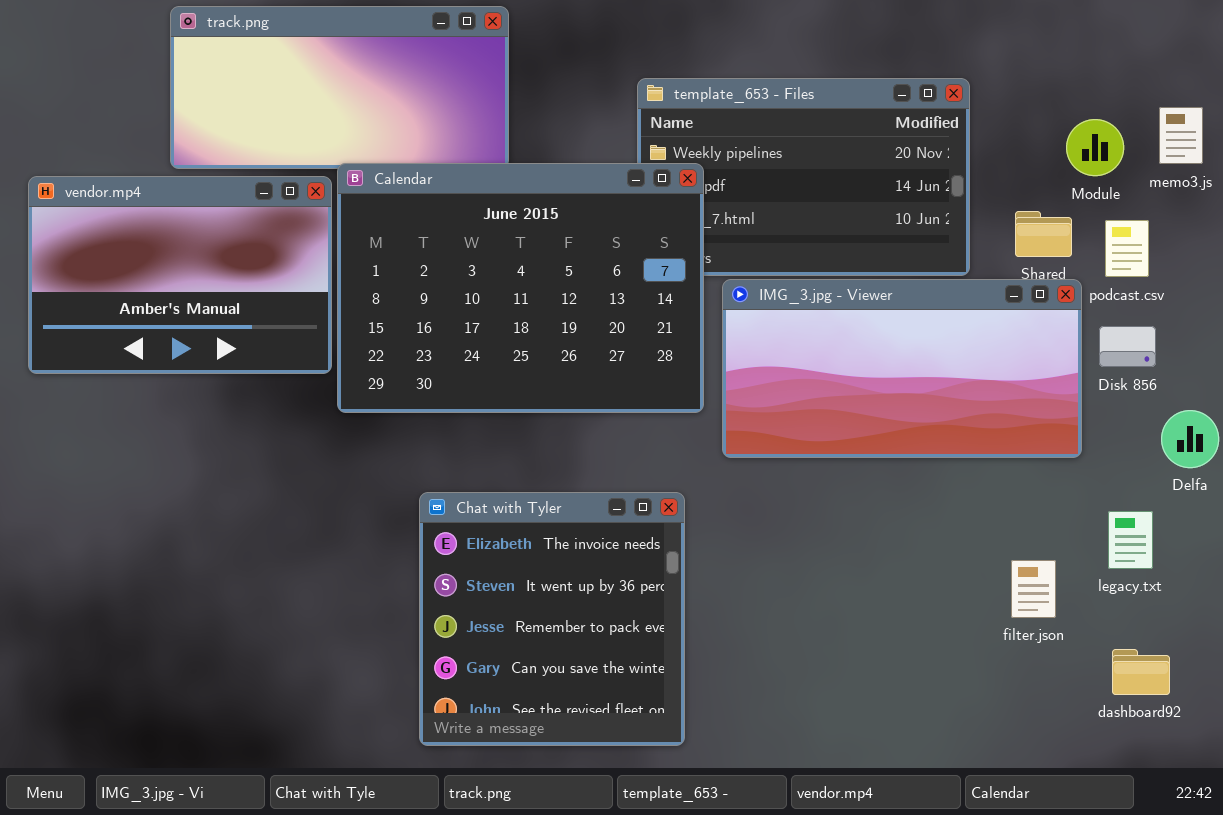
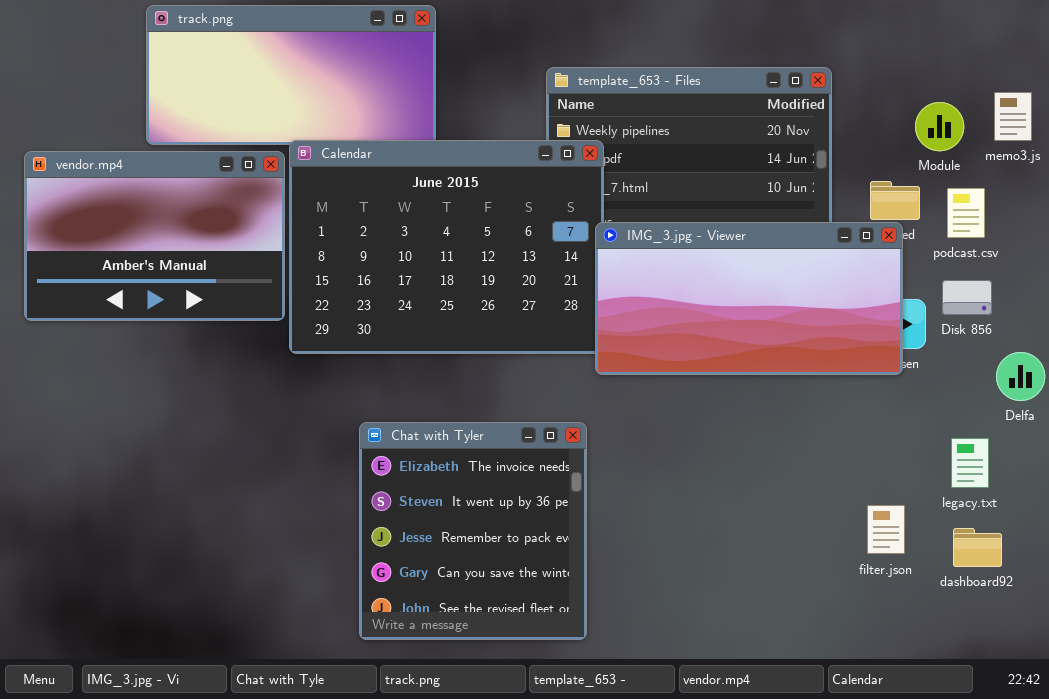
IMG_3.jpg - Viewer: [722,279,1082,458] -> [595,222,903,375], moved
filter.json: [1011,560,1056,618] -> [867,505,905,554], moved
dashboard92: [1112,649,1170,695] -> [953,528,1002,567], moved

